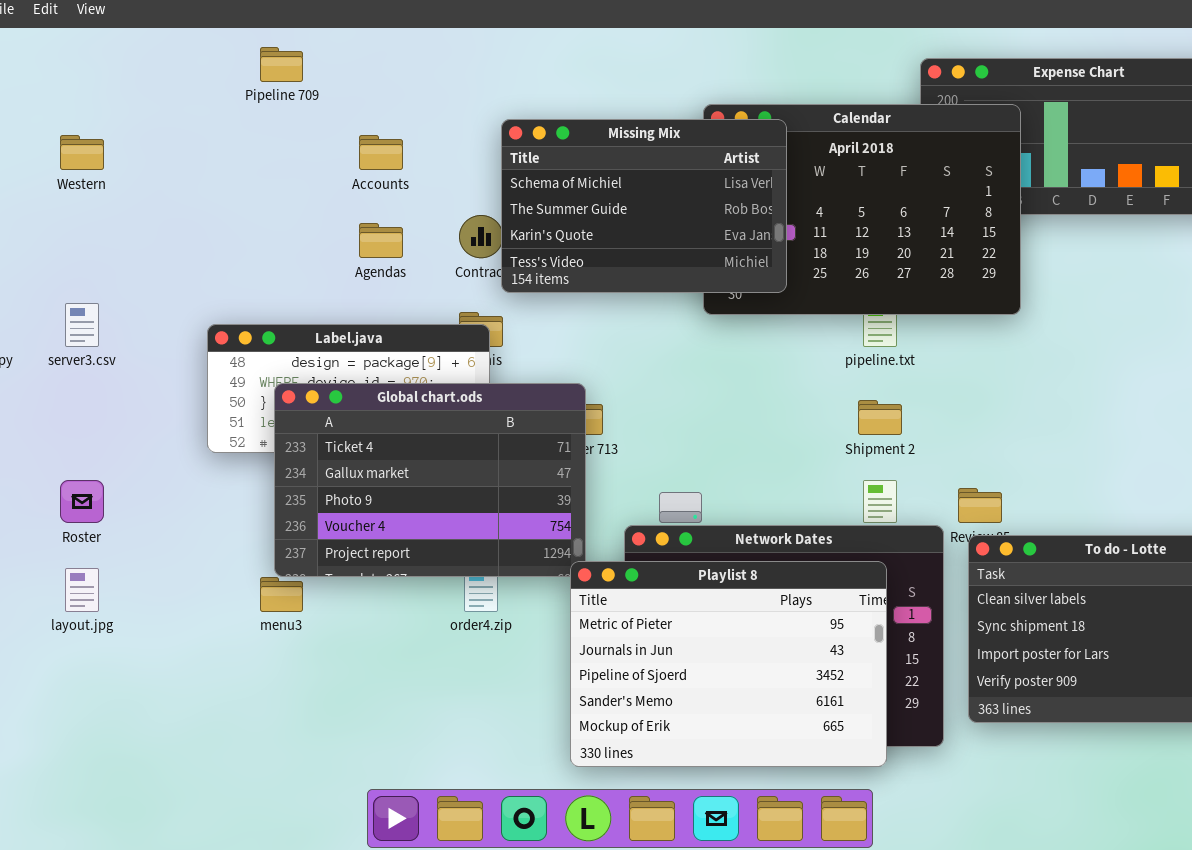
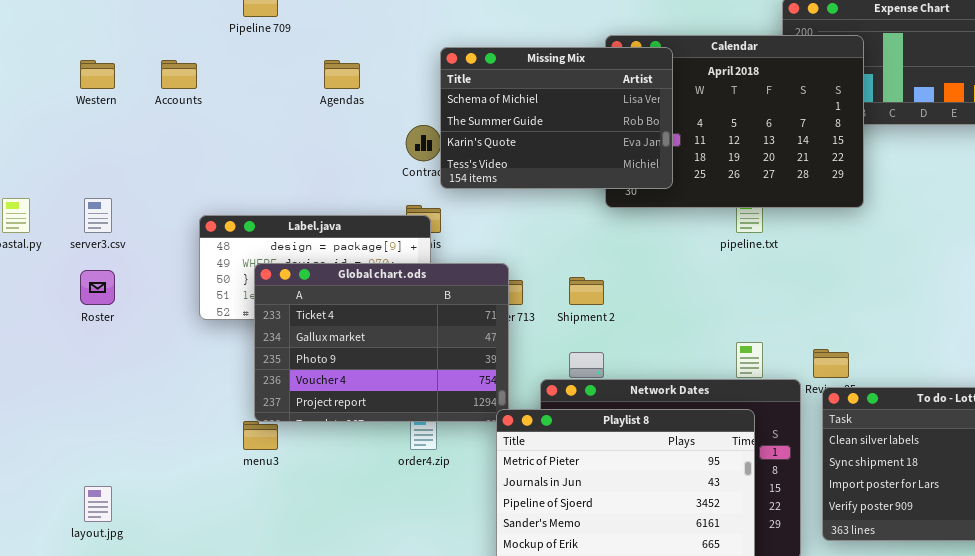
Accounts: [359,135,403,170] -> [161,60,197,89], moved
Agendas: [359,223,403,258] -> [324,60,360,89], moved
Shipment 2: [858,400,902,435] -> [569,277,604,305], moved
Roster: [60,480,104,523] -> [80,270,115,305], moved
layout.jpg: [65,568,99,612] -> [84,486,112,522], moved

